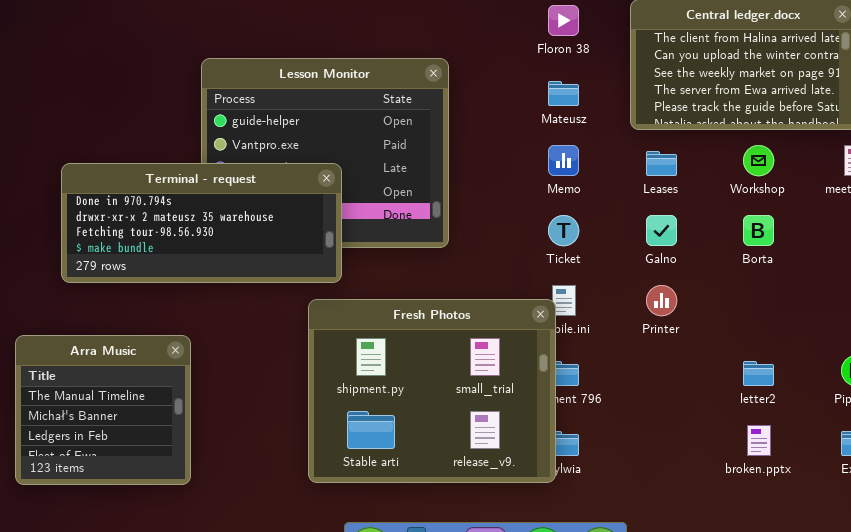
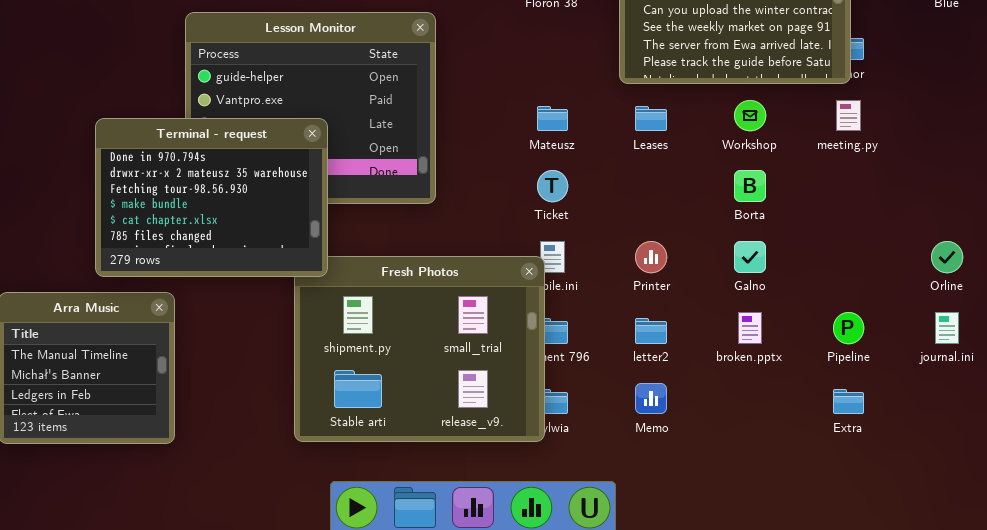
Mateusz: [548,81,579,106] -> [537,106,568,131], moved
Memo: [548,145,579,176] -> [635,383,667,414], moved
Terminal - request: [61,163,342,283] -> [95,118,328,277], resized
Galno: [646,215,677,246] -> [734,241,766,273], moved
letter2: [743,361,774,386] -> [635,318,667,344], moved
broken.pptx: [747,425,771,456] -> [738,312,762,344], moved

